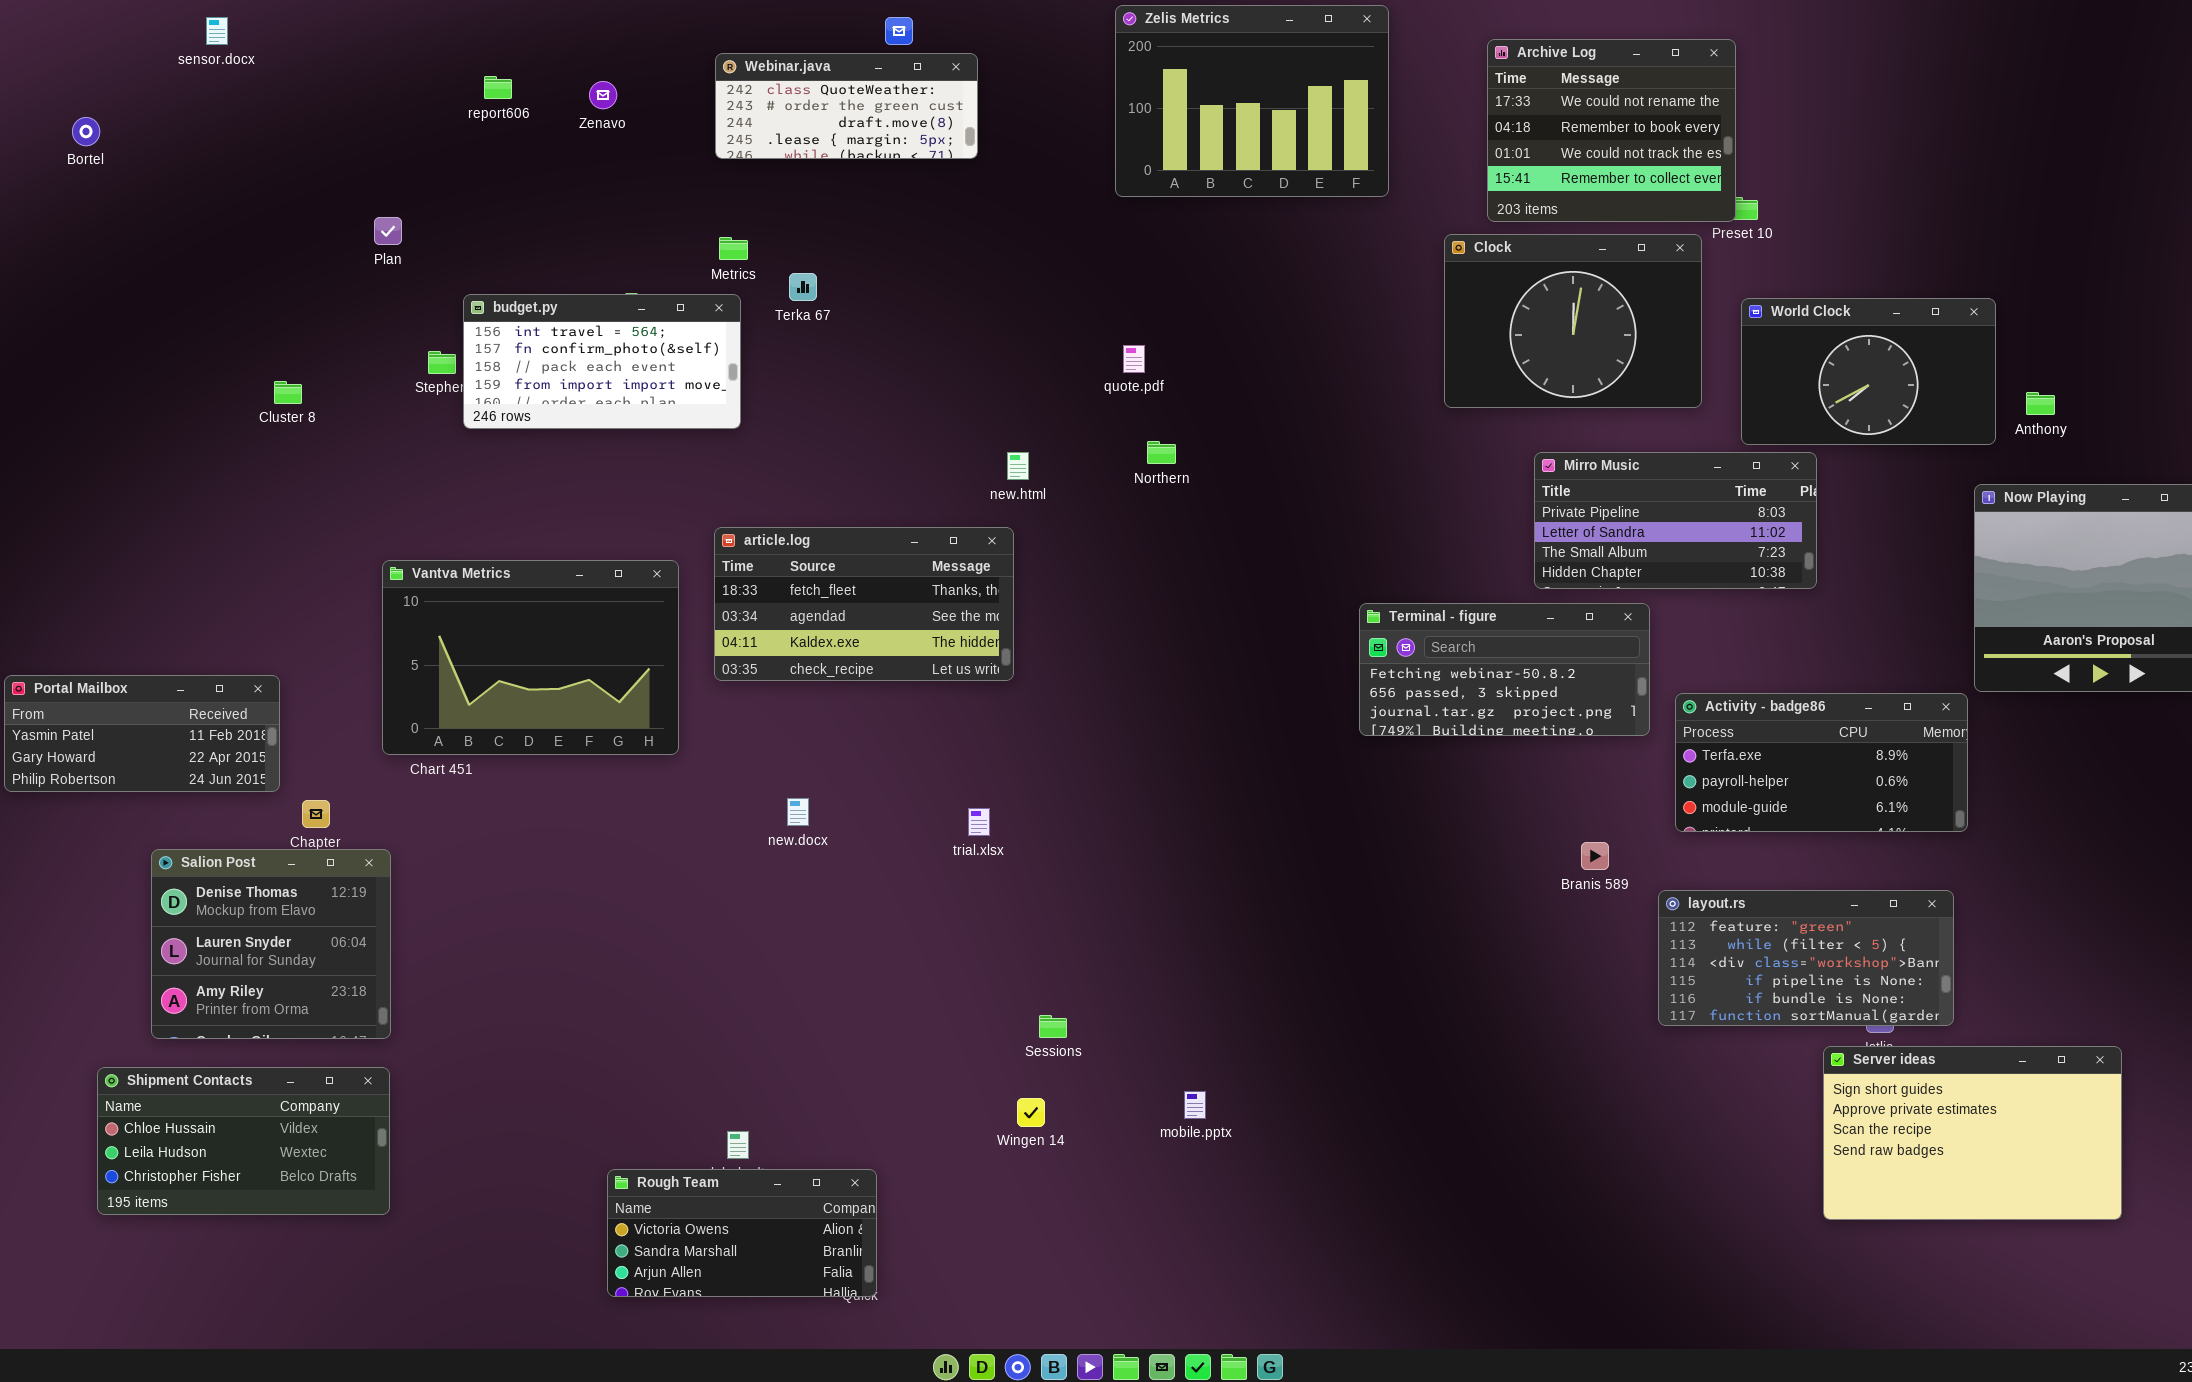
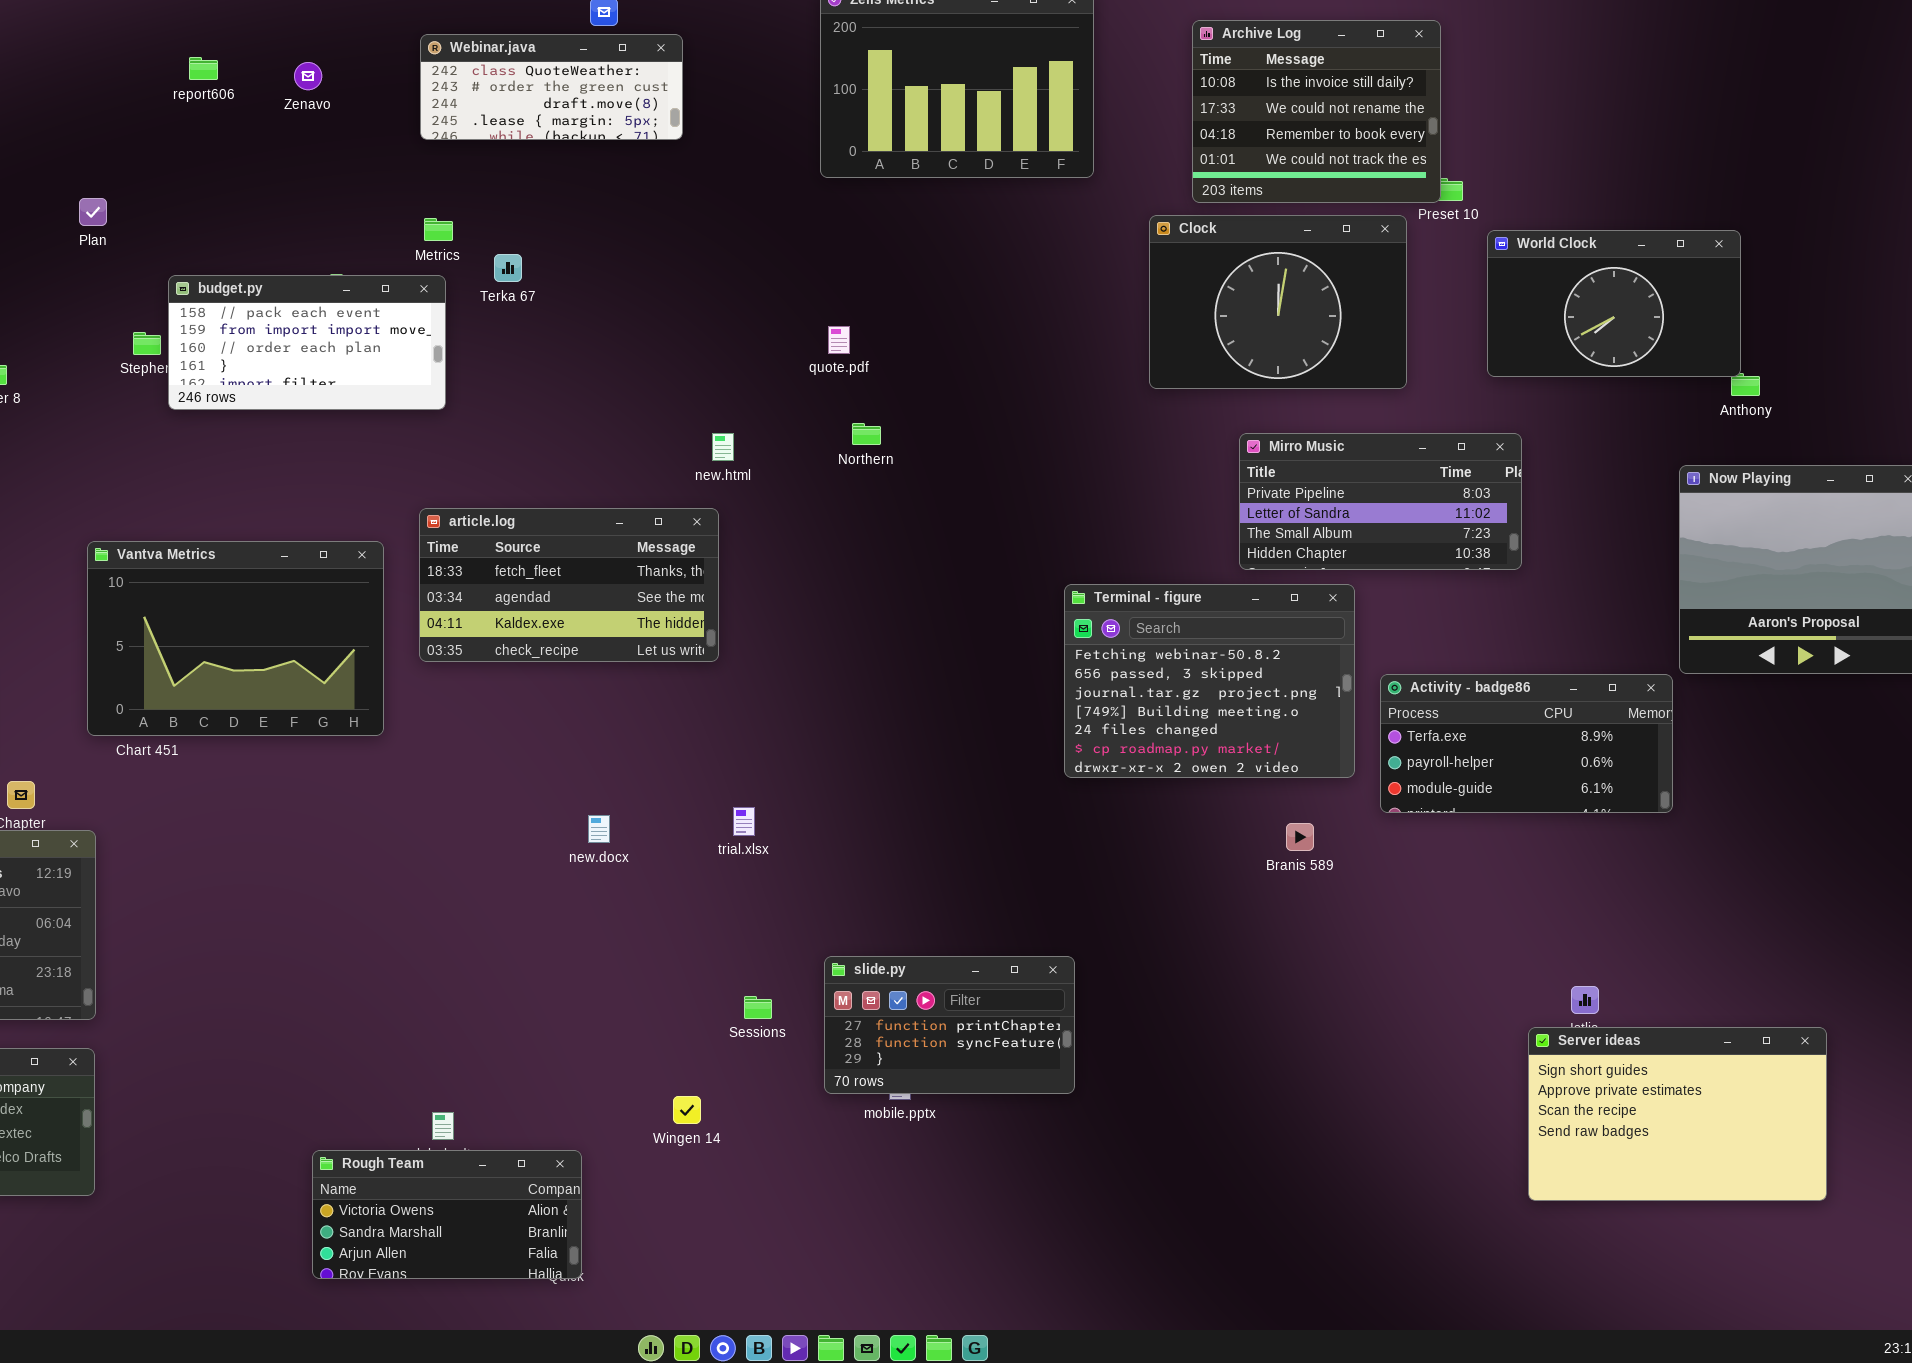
Archive Log: [1487,39,1736,222] -> [1192,20,1441,203], scrolled up 1 row
budget.py: [463,294,741,429] -> [168,275,446,410], scrolled down 2 rows
World Clock: [1741,298,1996,445] -> [1487,230,1741,377], moved
Terminal - figure: [1359,603,1650,736] -> [1064,584,1355,778], resized
new.docx: [787,798,809,826] -> [588,815,610,843], moved
trial.xlsx: [968,808,990,836] -> [733,807,755,836], moved
layout.rs: [1658,890,1954,1026] -> none, closed
slide.py: none -> [824,956,1075,1094], opened
Wingen 14: [1017,1098,1045,1127] -> [673,1096,701,1124], moved

